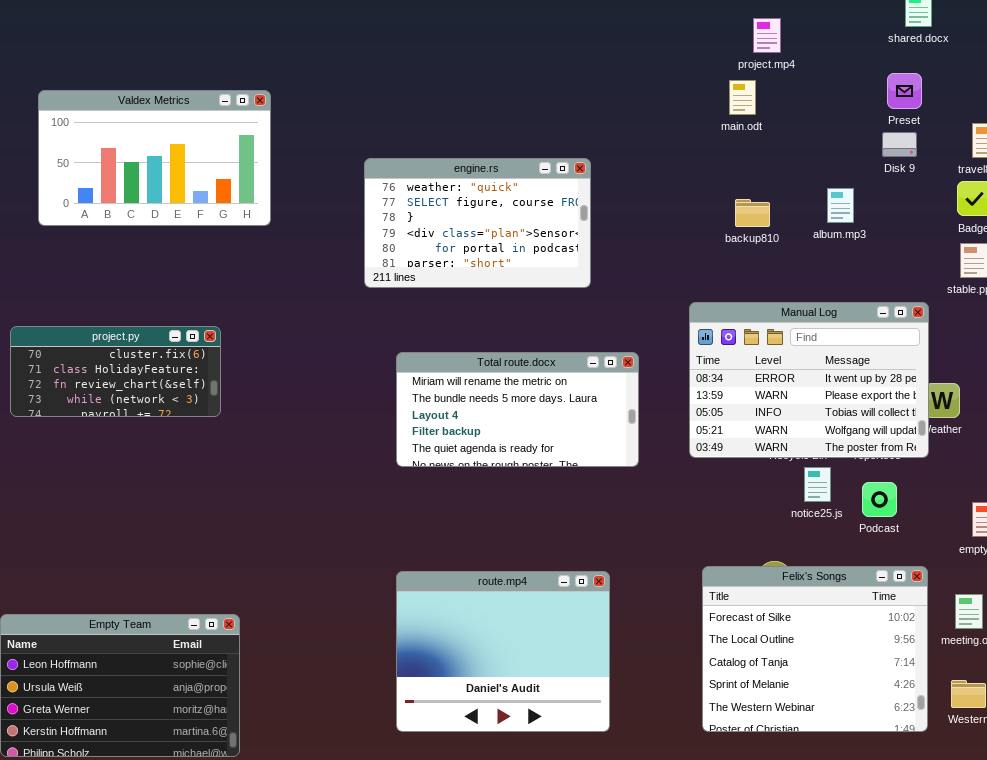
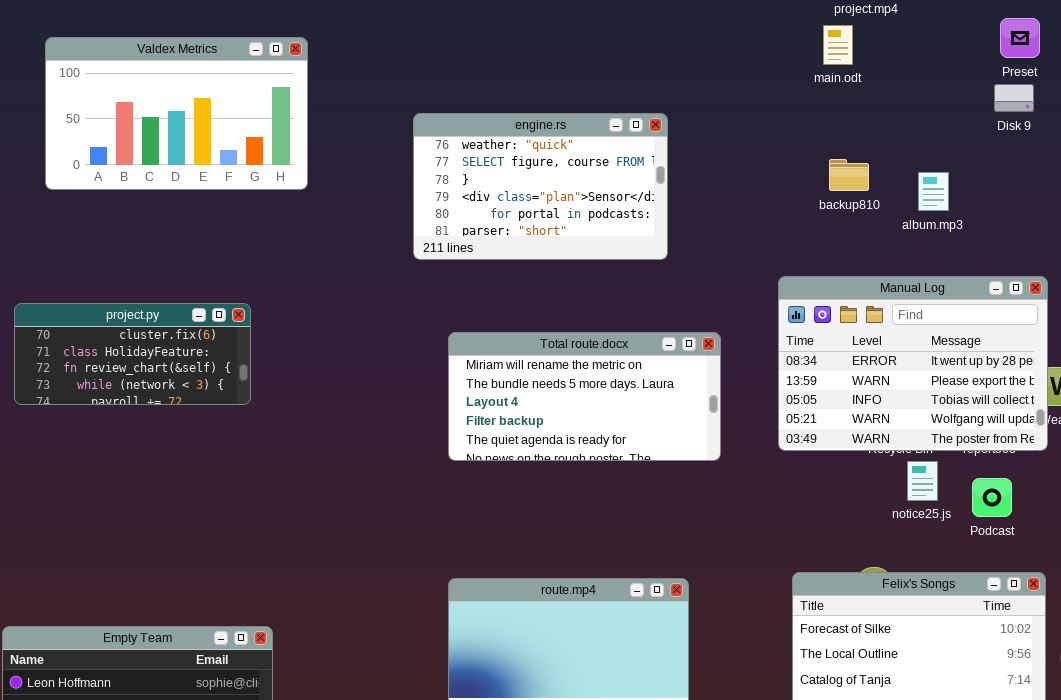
album.mp3: [827,188,854,223] -> [918,172,949,211], moved

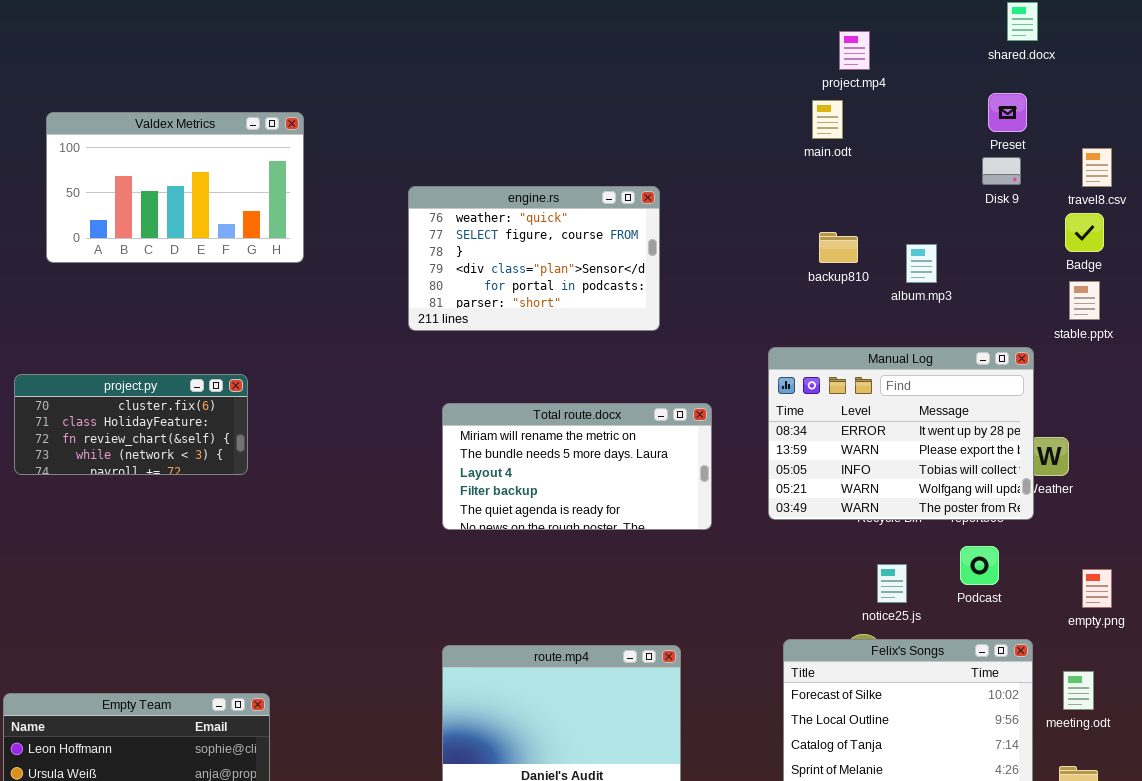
notice25.js: [907,461,938,501] -> [877,564,907,603], moved

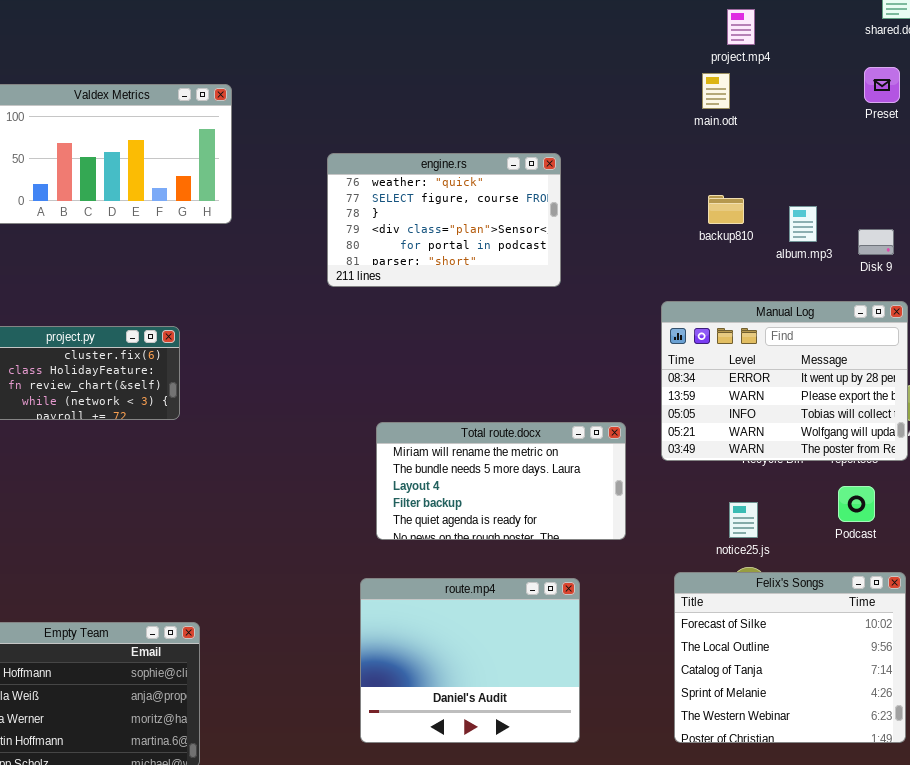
Disk 9: [982,157,1021,185] -> [858,229,894,255], moved
Total route.docx: [442,403,712,530] -> [376,422,626,540], moved
notice25.js: [877,564,907,603] -> [729,502,758,538], moved

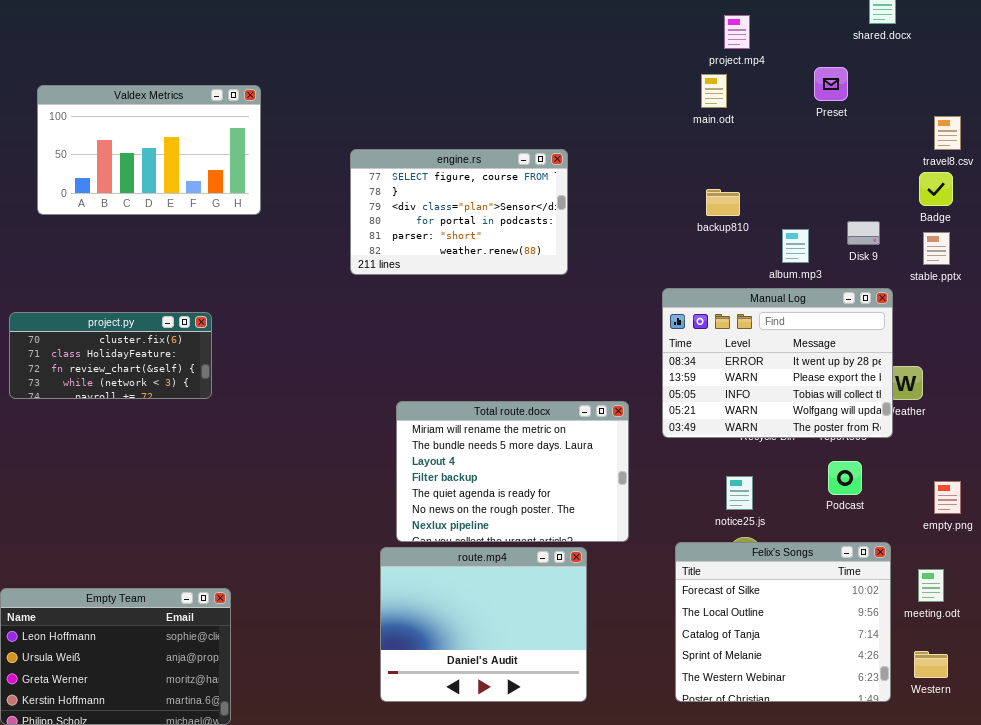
Preset: [864,67,900,103] -> [814,67,848,101], moved
engine.rs: [327,153,561,287] -> [350,149,568,275], scrolled down 1 row
album.mp3: [789,206,817,242] -> [782,229,809,263], moved
Total route.docx: [376,422,626,540] -> [396,401,629,542], resized

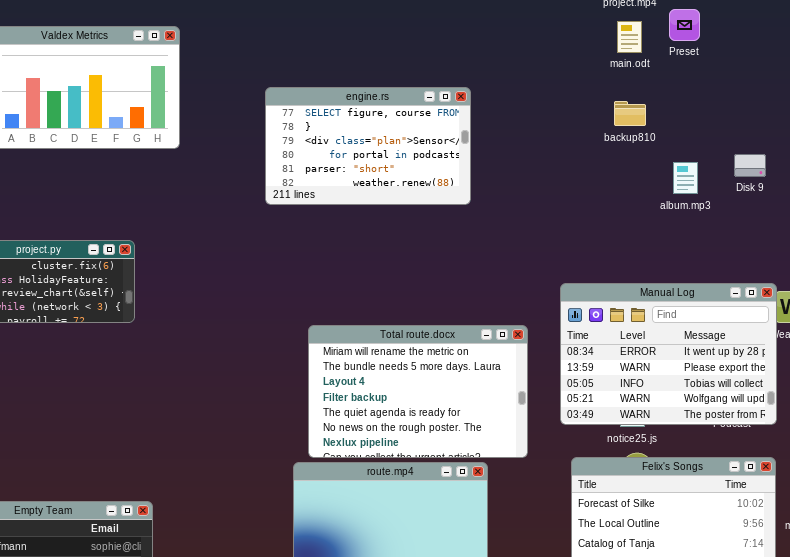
Preset: [814,67,848,101] -> [669,9,700,41], moved
main.odt: [701,74,727,108] -> [617,21,642,53], moved
backup810: [706,189,740,216] -> [614,101,646,126], moved
Manual Log: [662,288,893,438] -> [560,283,777,425], moved

